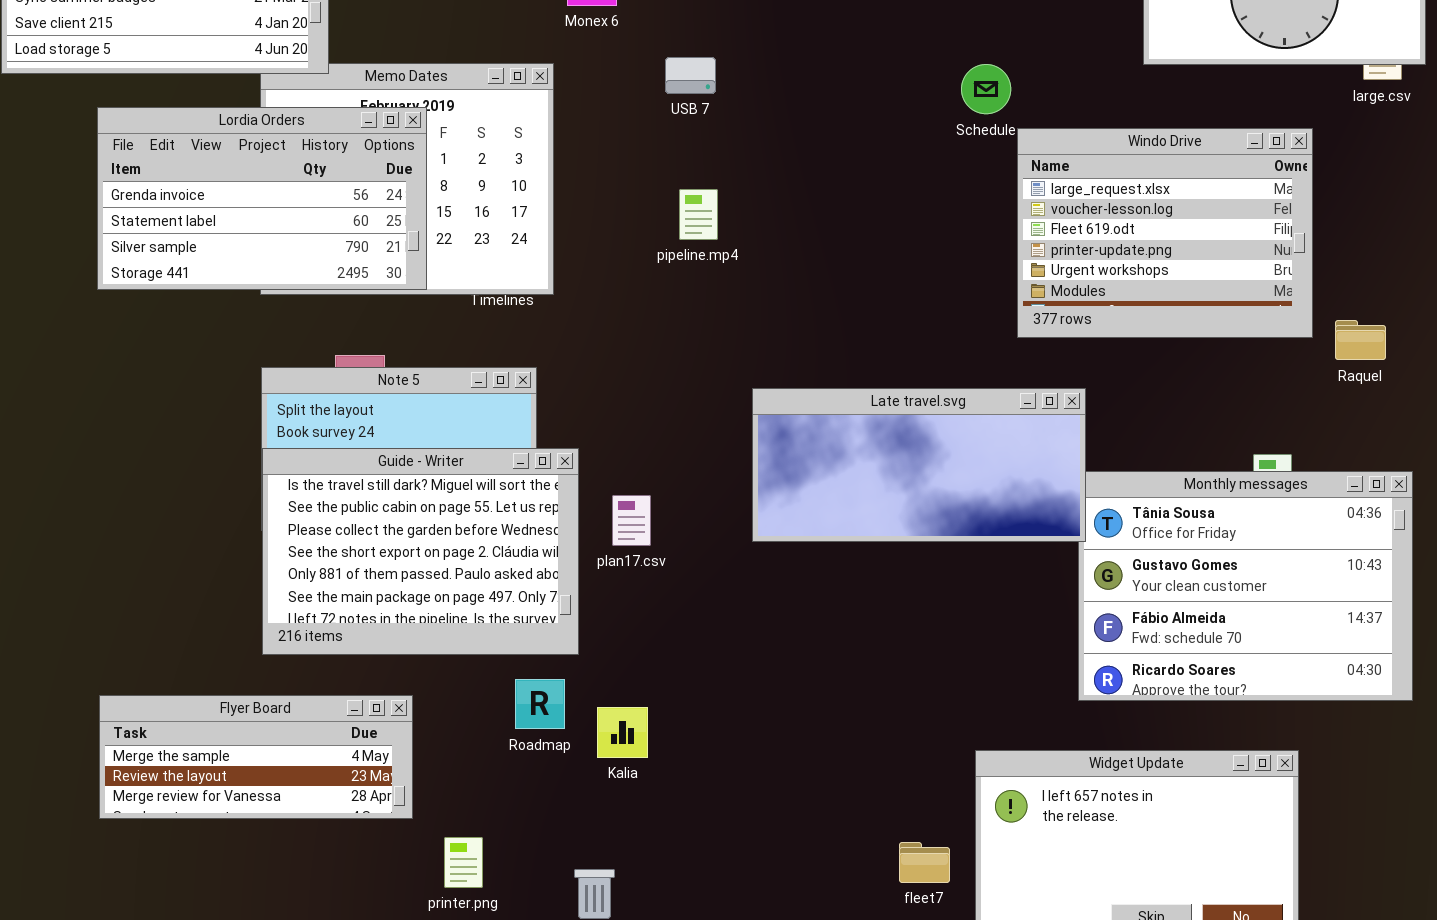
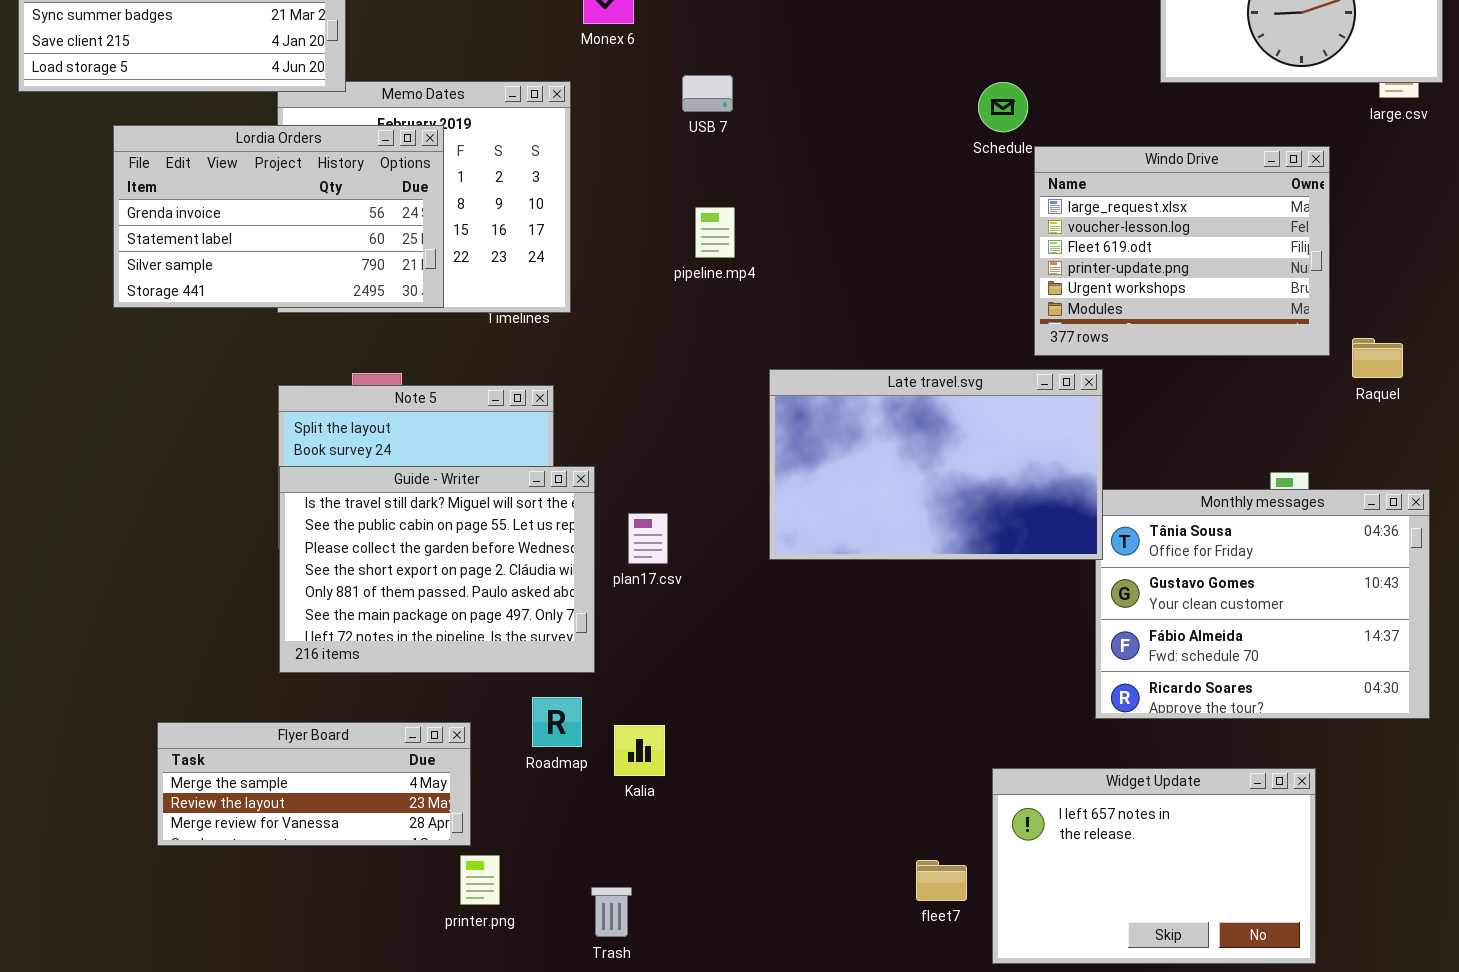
Late travel.svg: [752,388,1086,542] -> [769,369,1103,560], resized
Flyer Board: [99,695,413,819] -> [157,722,471,846], moved

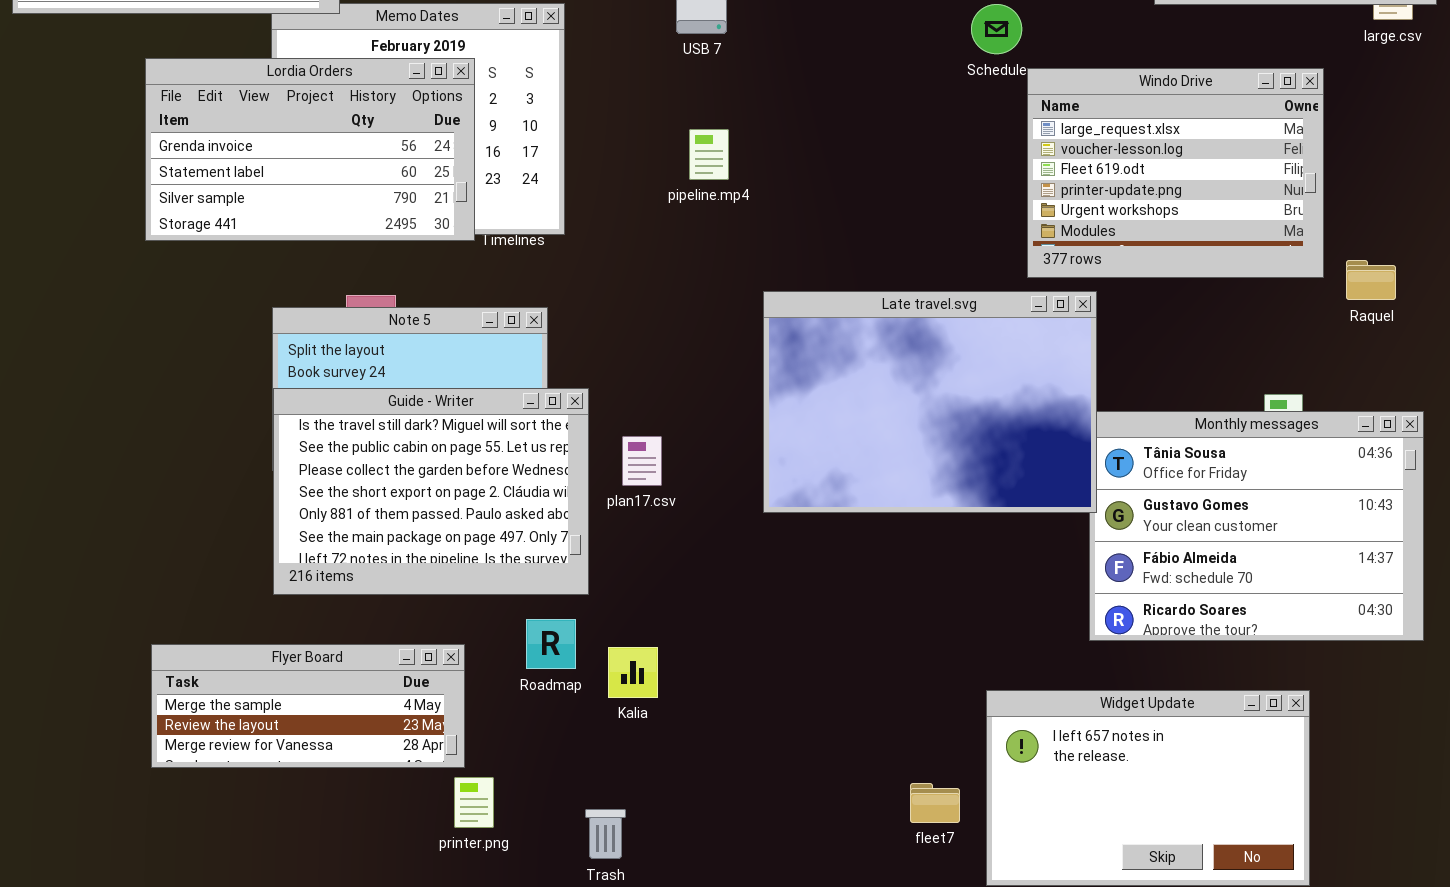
Lordia Orders: [113,125,444,308] -> [145,58,475,241], moved
Late travel.svg: [769,369,1103,560] -> [763,291,1097,513], resized

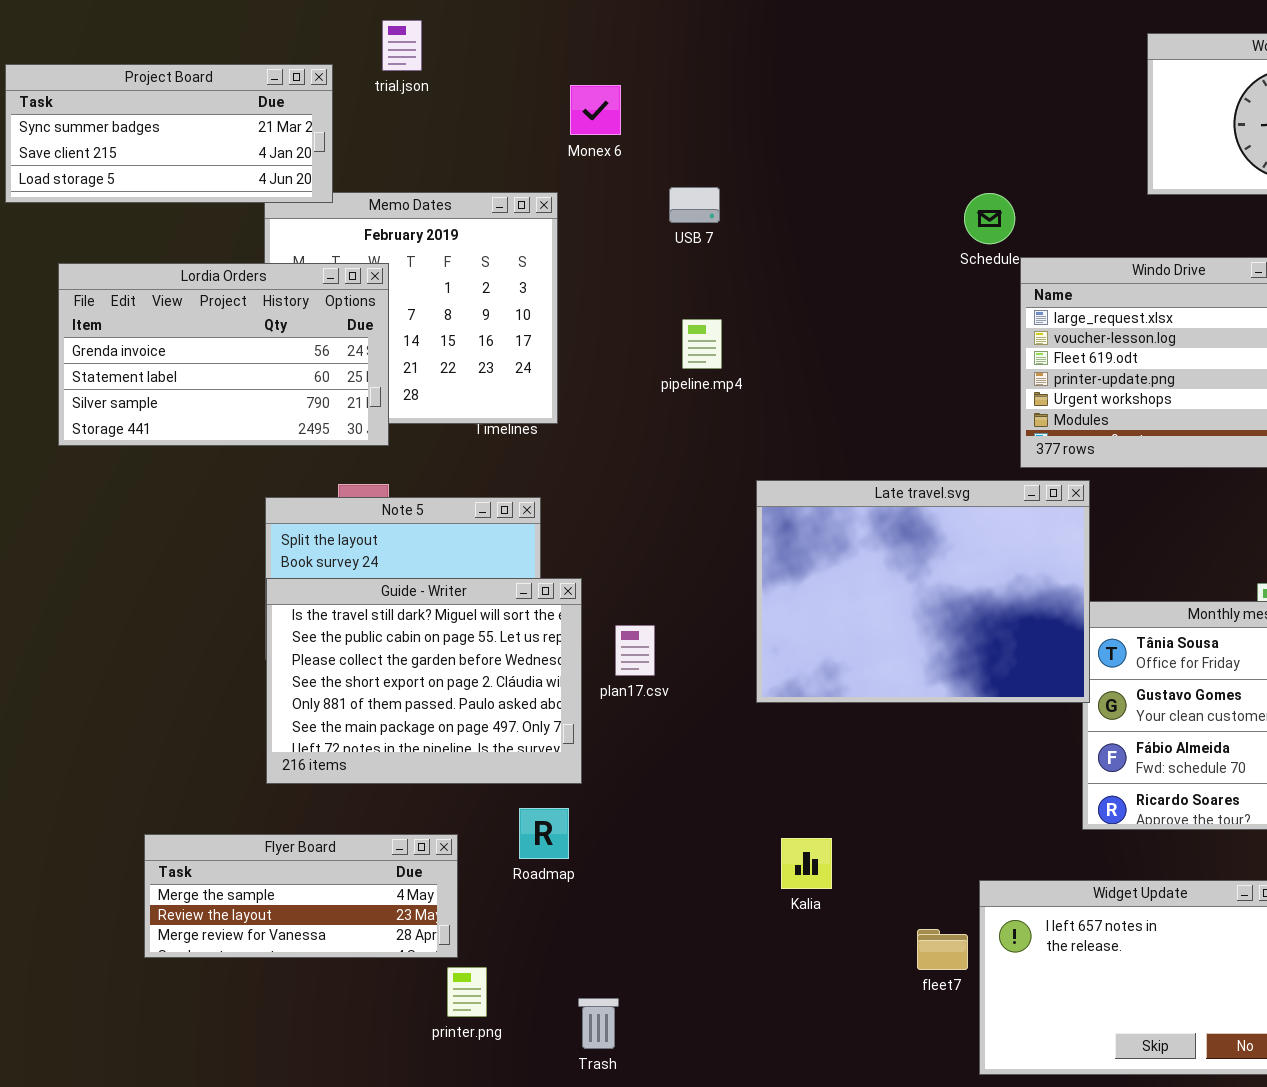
Lordia Orders: [145,58,475,241] -> [58,263,389,446], moved
Kalia: [608,647,658,698] -> [781,838,832,889], moved
fleet7: [910,783,960,823] -> [917,929,968,970], moved

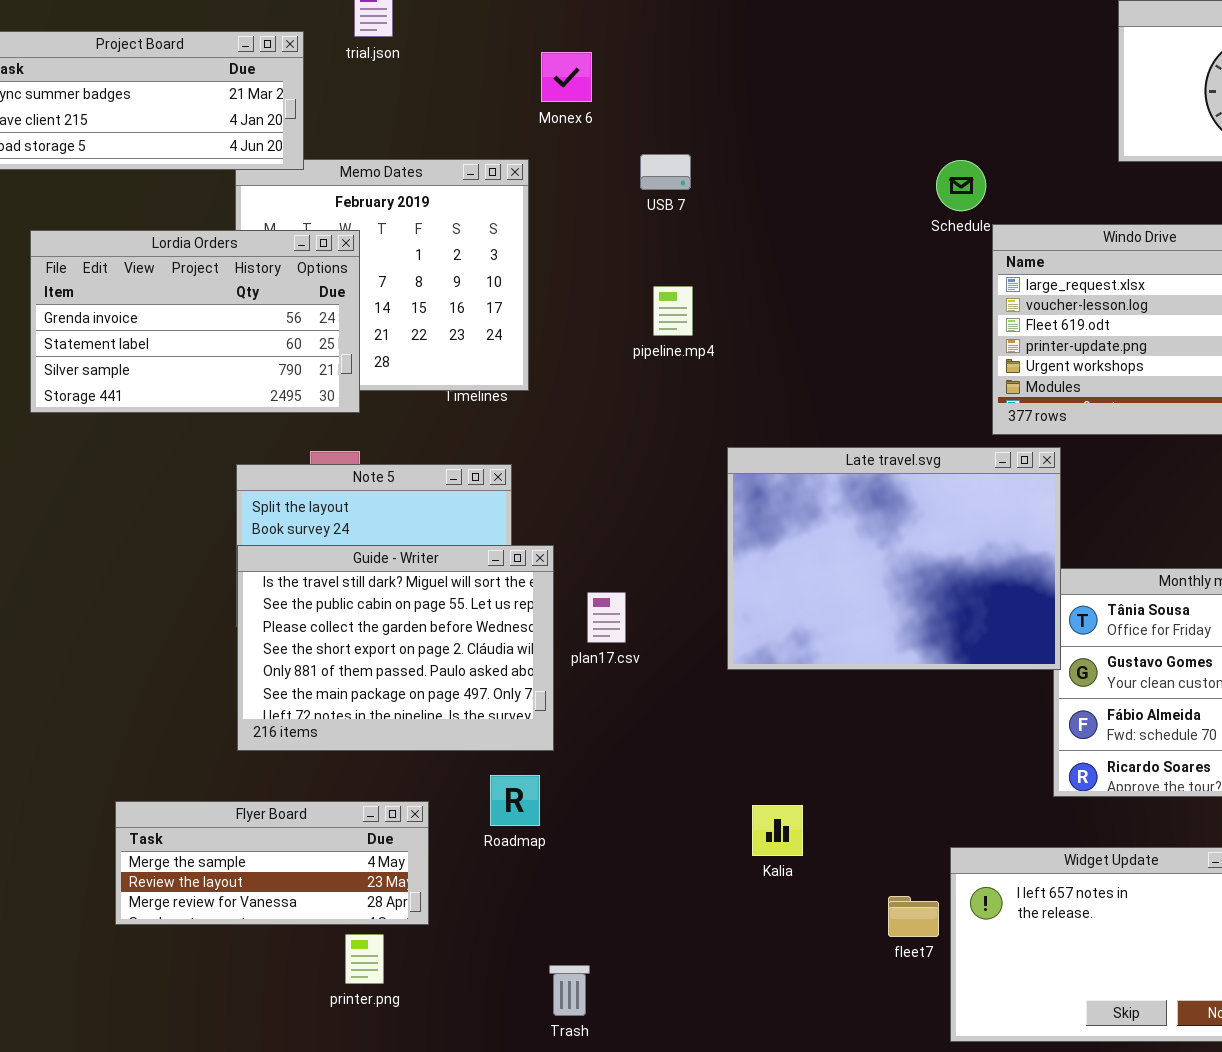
printer.png: [447,967,487,1017] -> [345,934,384,984], moved

